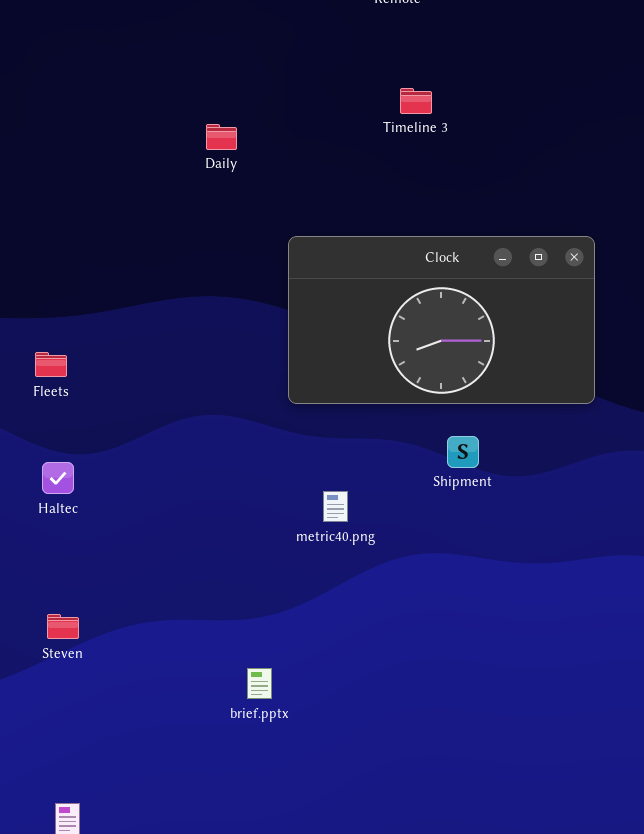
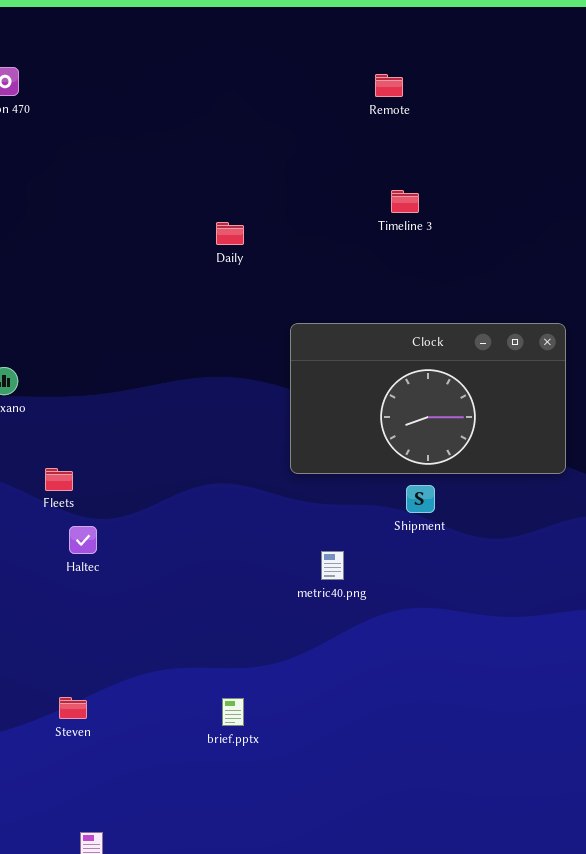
Fleets: [35,352,67,377] -> [45,468,73,491], moved
Shipment: [447,436,479,468] -> [406,485,435,513], moved
Steven: [47,614,79,639] -> [59,697,87,719], moved
brief.pptx: [247,668,272,699] -> [222,698,244,726], moved

